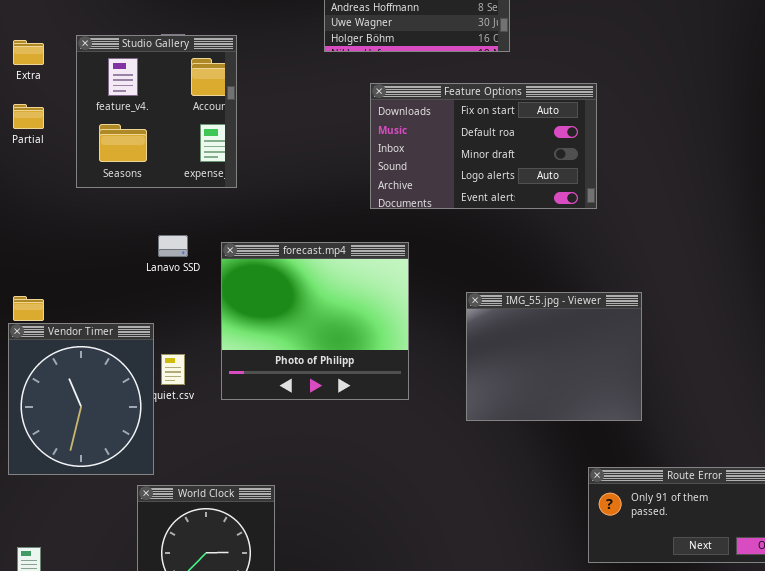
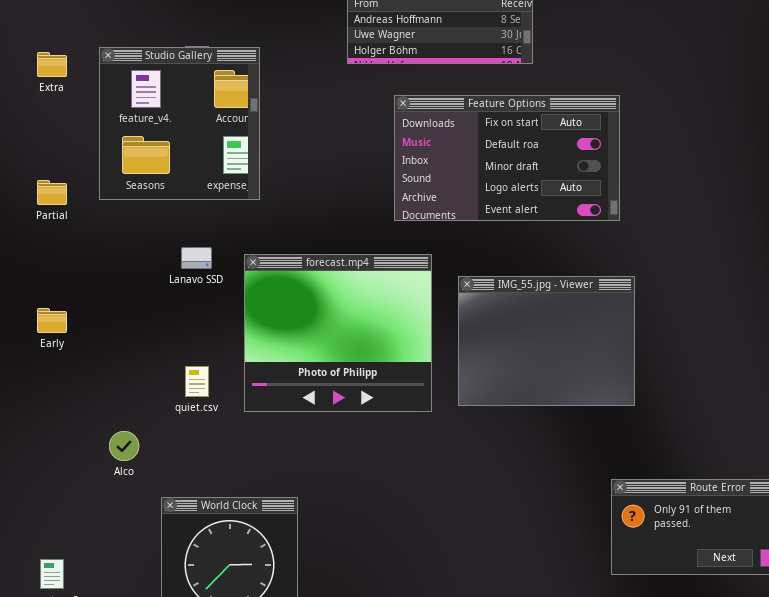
Partial: [13,104,44,129] -> [37,180,67,205], moved
IMG_55.jpg - Viewer: [466,292,642,421] -> [458,276,635,406], moved
Vendor Timer: [8,323,154,475] -> none, closed

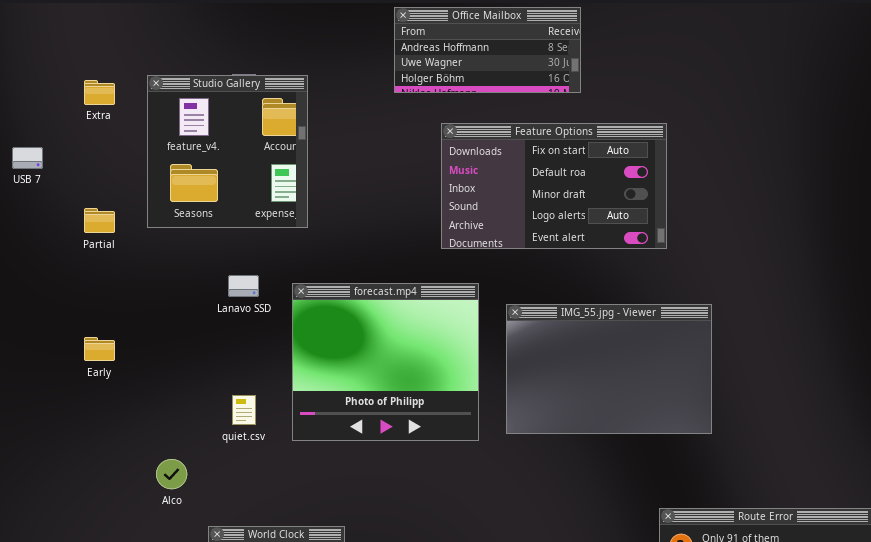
IMG_55.jpg - Viewer: [458,276,635,406] -> [506,304,712,434], resized

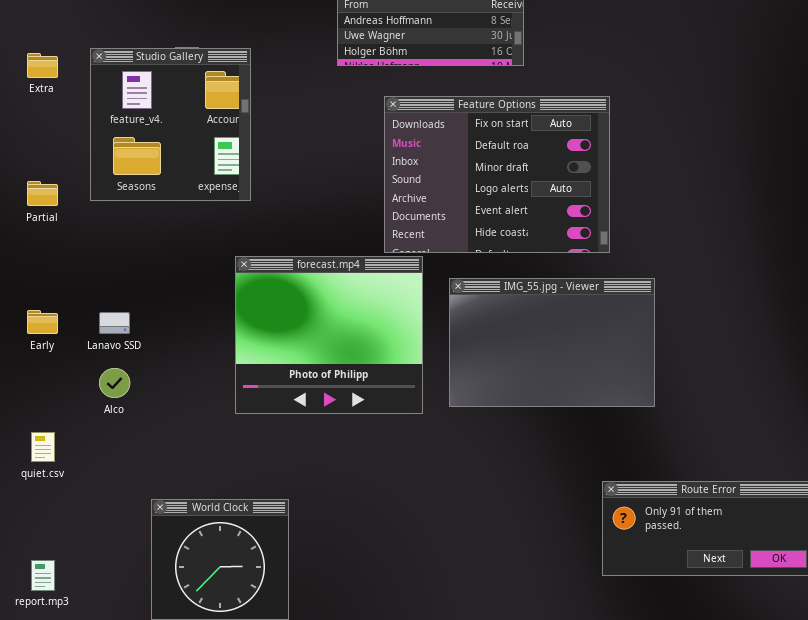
Feature Options: [441,123,667,249] -> [384,96,610,253], resized
Lanavo SSD: [228,275,259,297] -> [99,312,130,334], moved
quiet.csv: [232,395,256,425] -> [31,432,55,462], moved
Alco: [156,459,187,489] -> [99,368,130,398], moved

